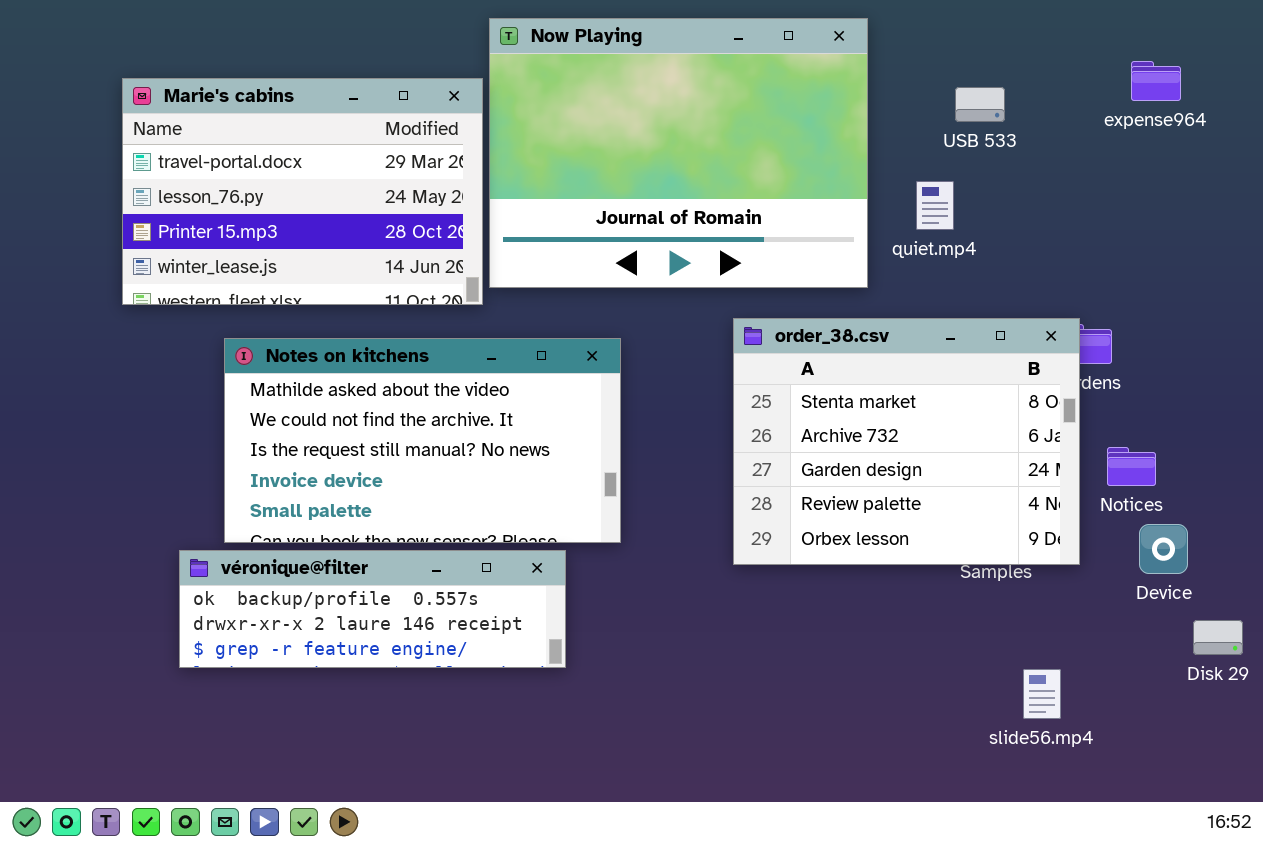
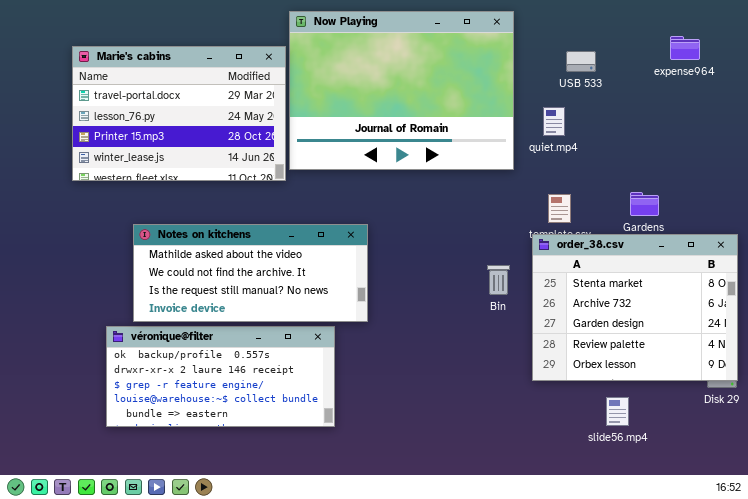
order_38.csv: [733,318,1080,565] -> [532,234,738,381], moved
Notes on kitchens: [224,338,621,543] -> [133,224,368,322], resized
véronique@filter: [179,550,566,668] -> [106,326,335,427], resized

